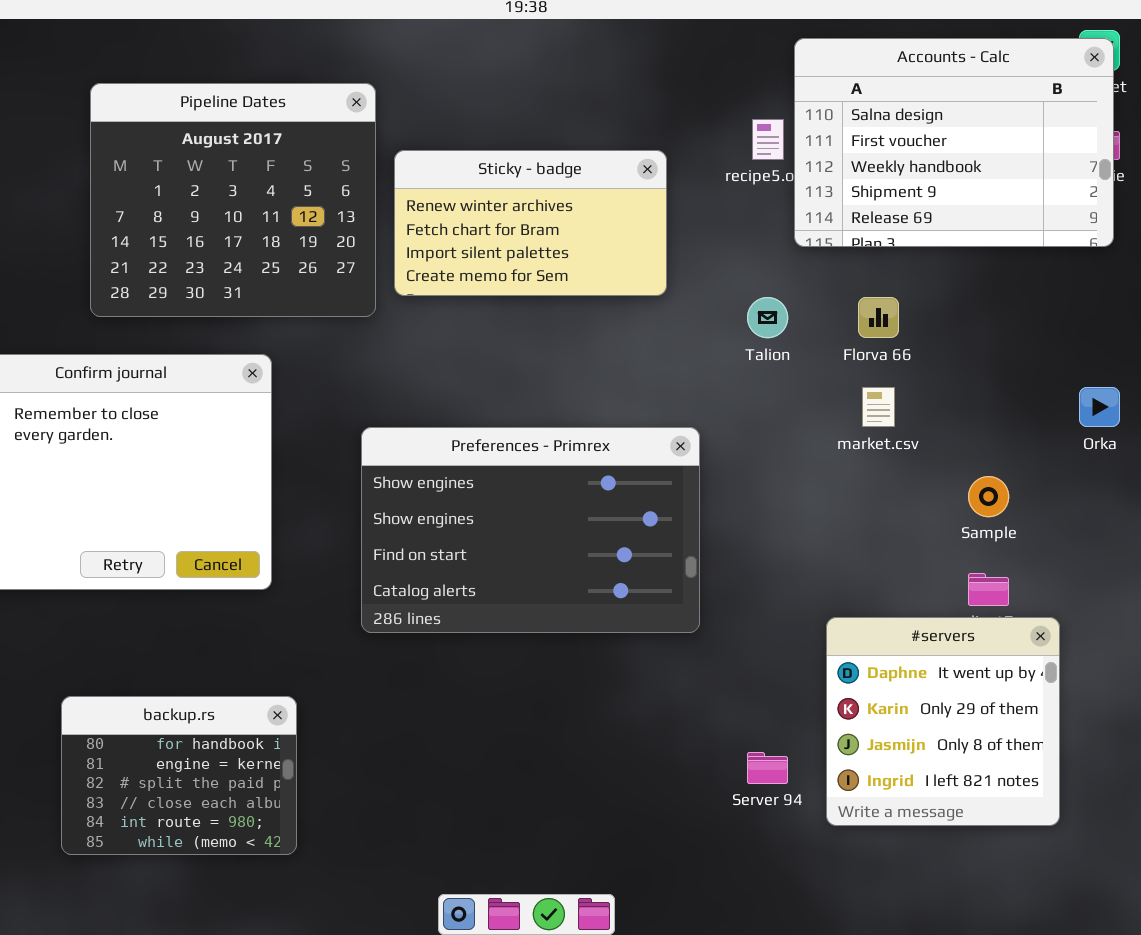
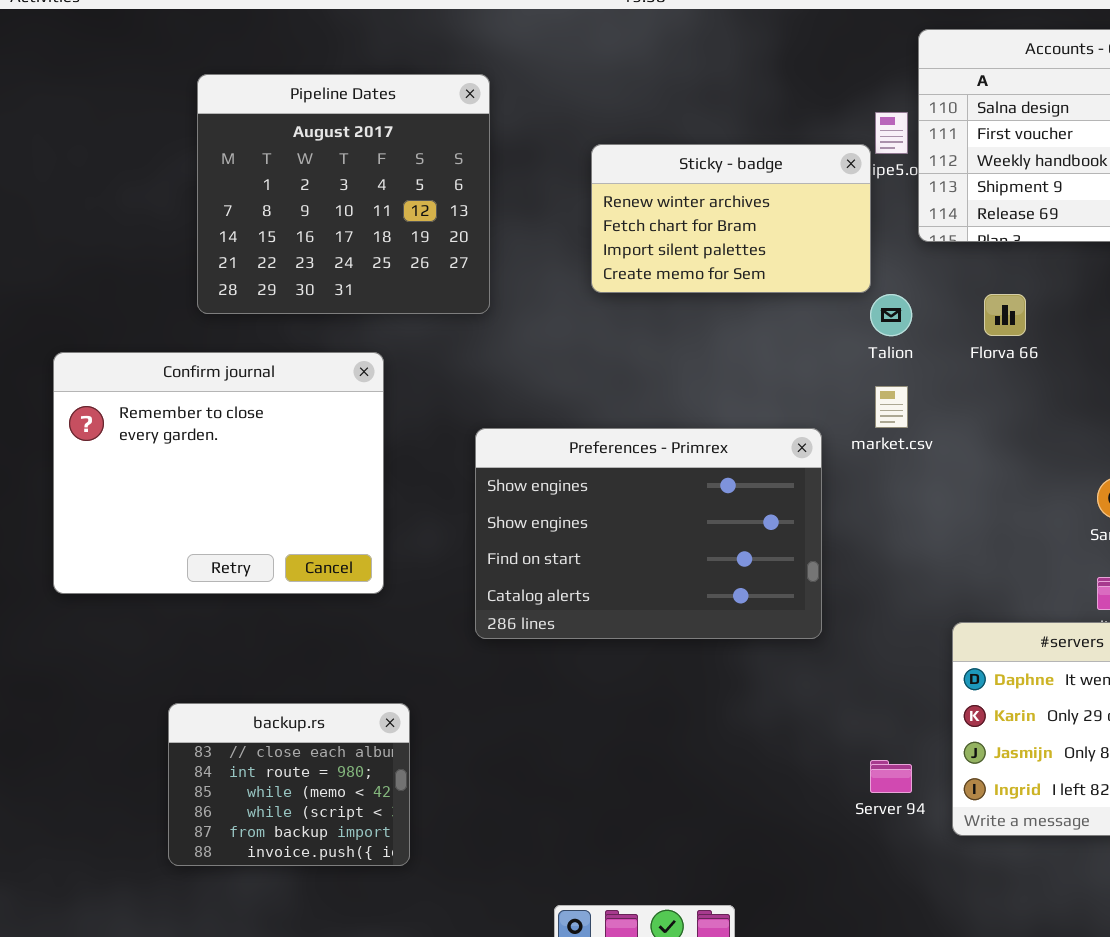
Sticky - badge: [394,150,667,296] -> [591,144,871,293], moved
market.csv: [862,387,895,427] -> [875,386,908,428], moved
backup.rs: [61,696,297,855] -> [168,703,410,866], scrolled down 3 rows

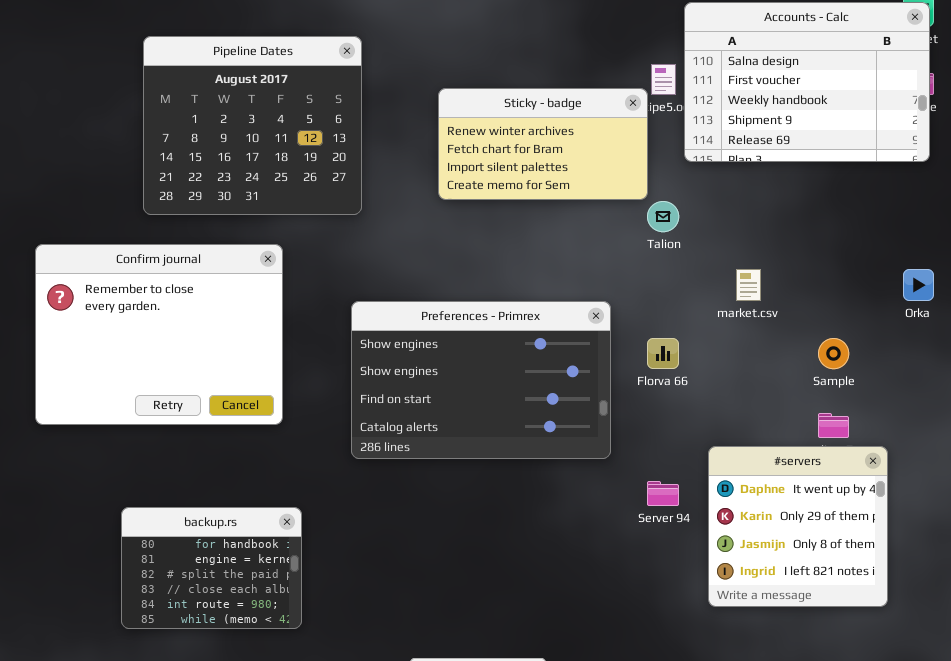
Florva 66: [984,294,1026,336] -> [647,338,679,369], moved
market.csv: [875,386,908,428] -> [736,269,761,301], moved
backup.rs: [168,703,410,866] -> [121,507,302,629], scrolled up 3 rows
Server 94: [870,760,912,793] -> [647,481,679,506], moved

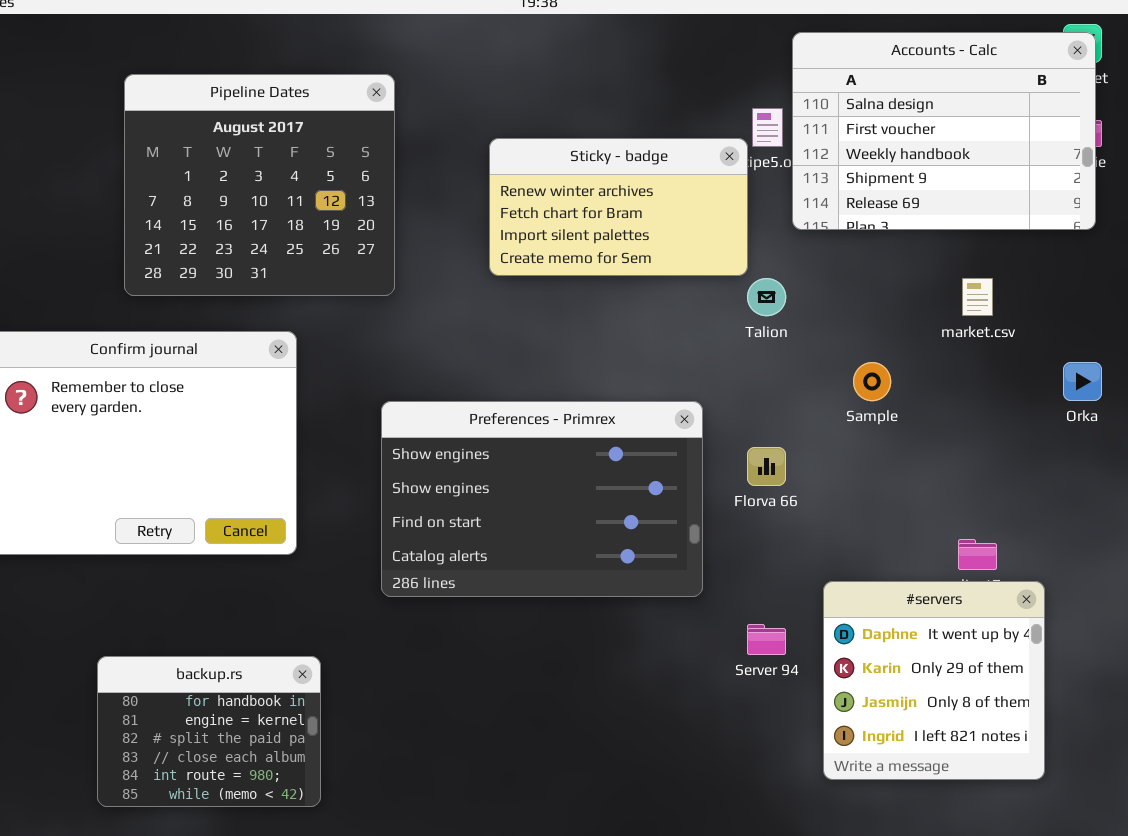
market.csv: [736,269,761,301] -> [962,278,993,316], moved
Sample: [818,338,849,369] -> [853,362,891,401], moved

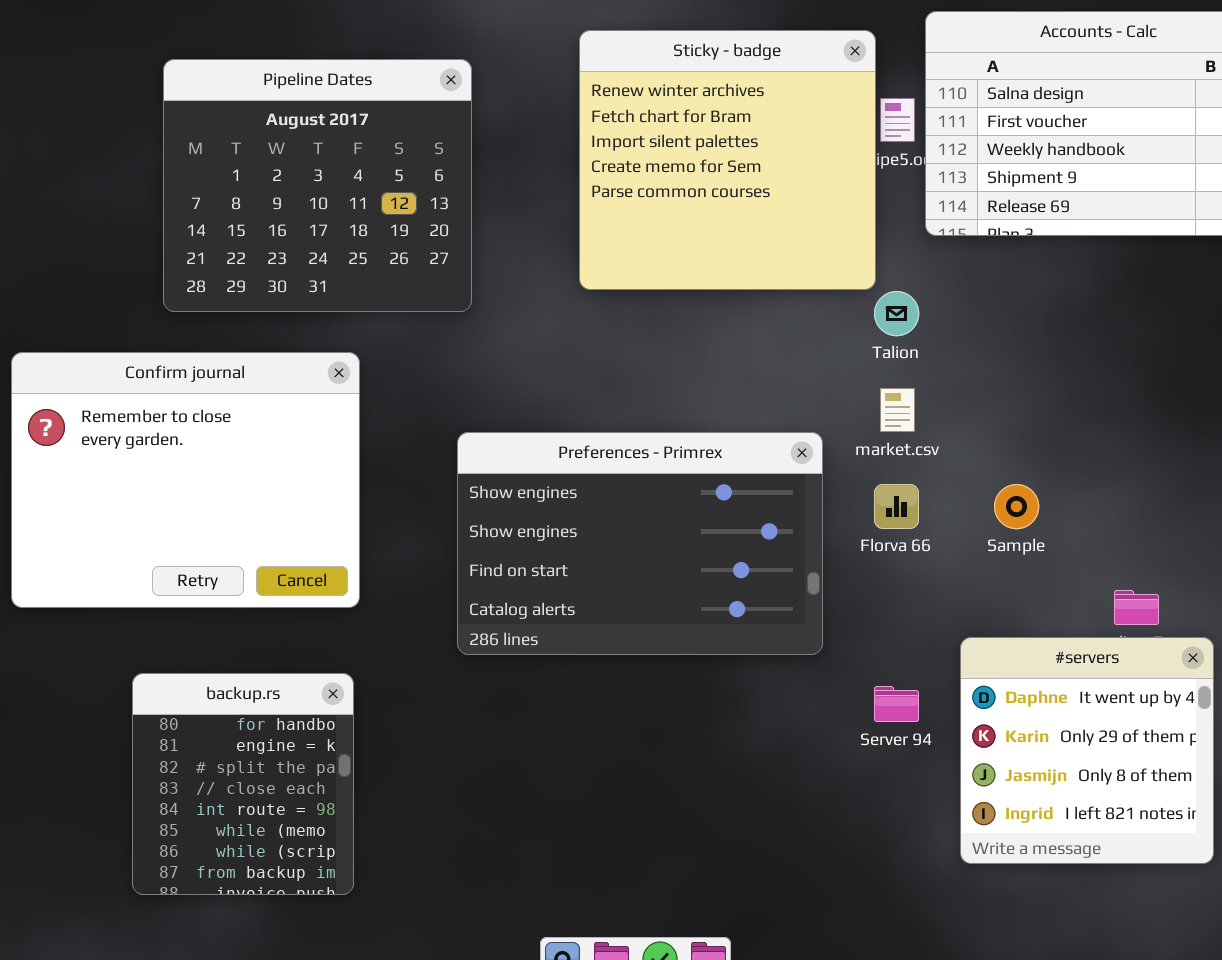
Sticky - badge: [489,138,748,276] -> [579,30,876,290], resized
market.csv: [962,278,993,316] -> [880,388,915,432], moved
Sample: [853,362,891,401] -> [994,484,1039,529], moved
backup.rs: [97,656,321,807] -> [132,673,354,895], resized

